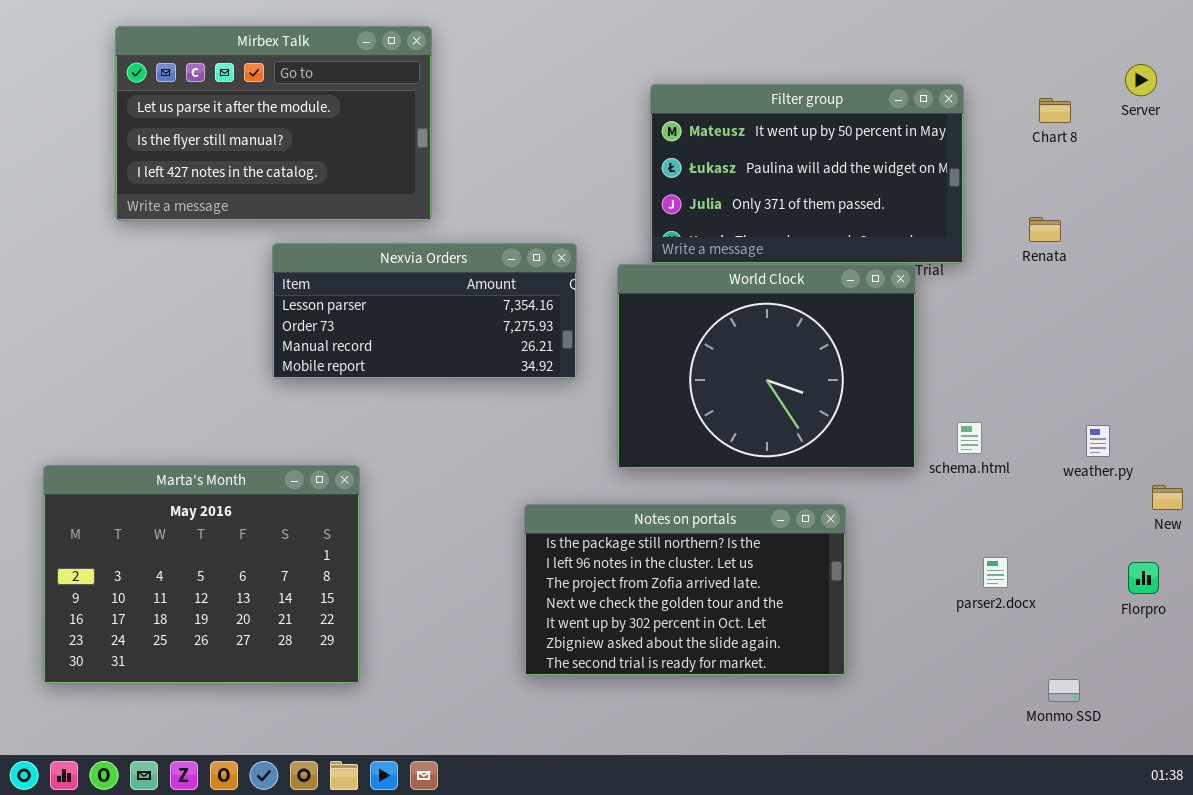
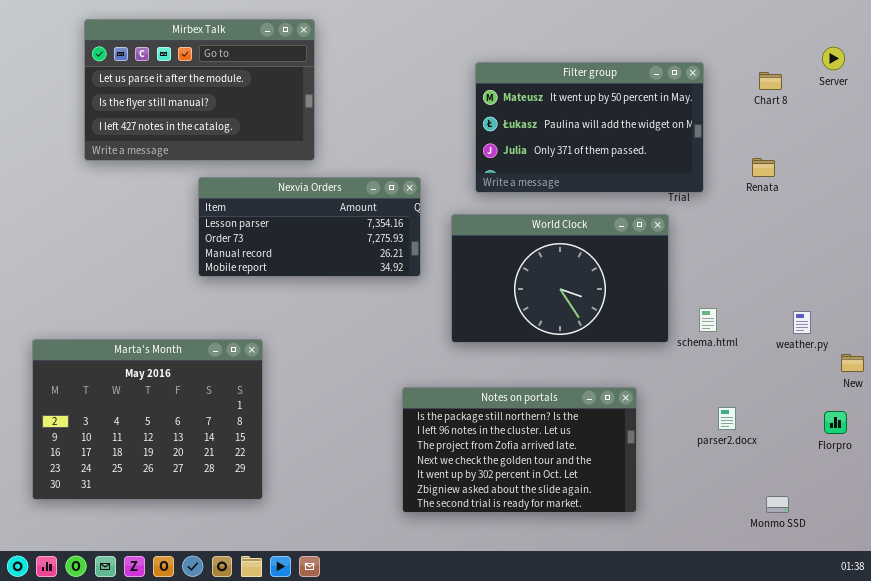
World Clock: [617,264,916,469] -> [451,214,669,343], resized
Notes on portals: [524,504,846,676] -> [402,387,637,513], moved

